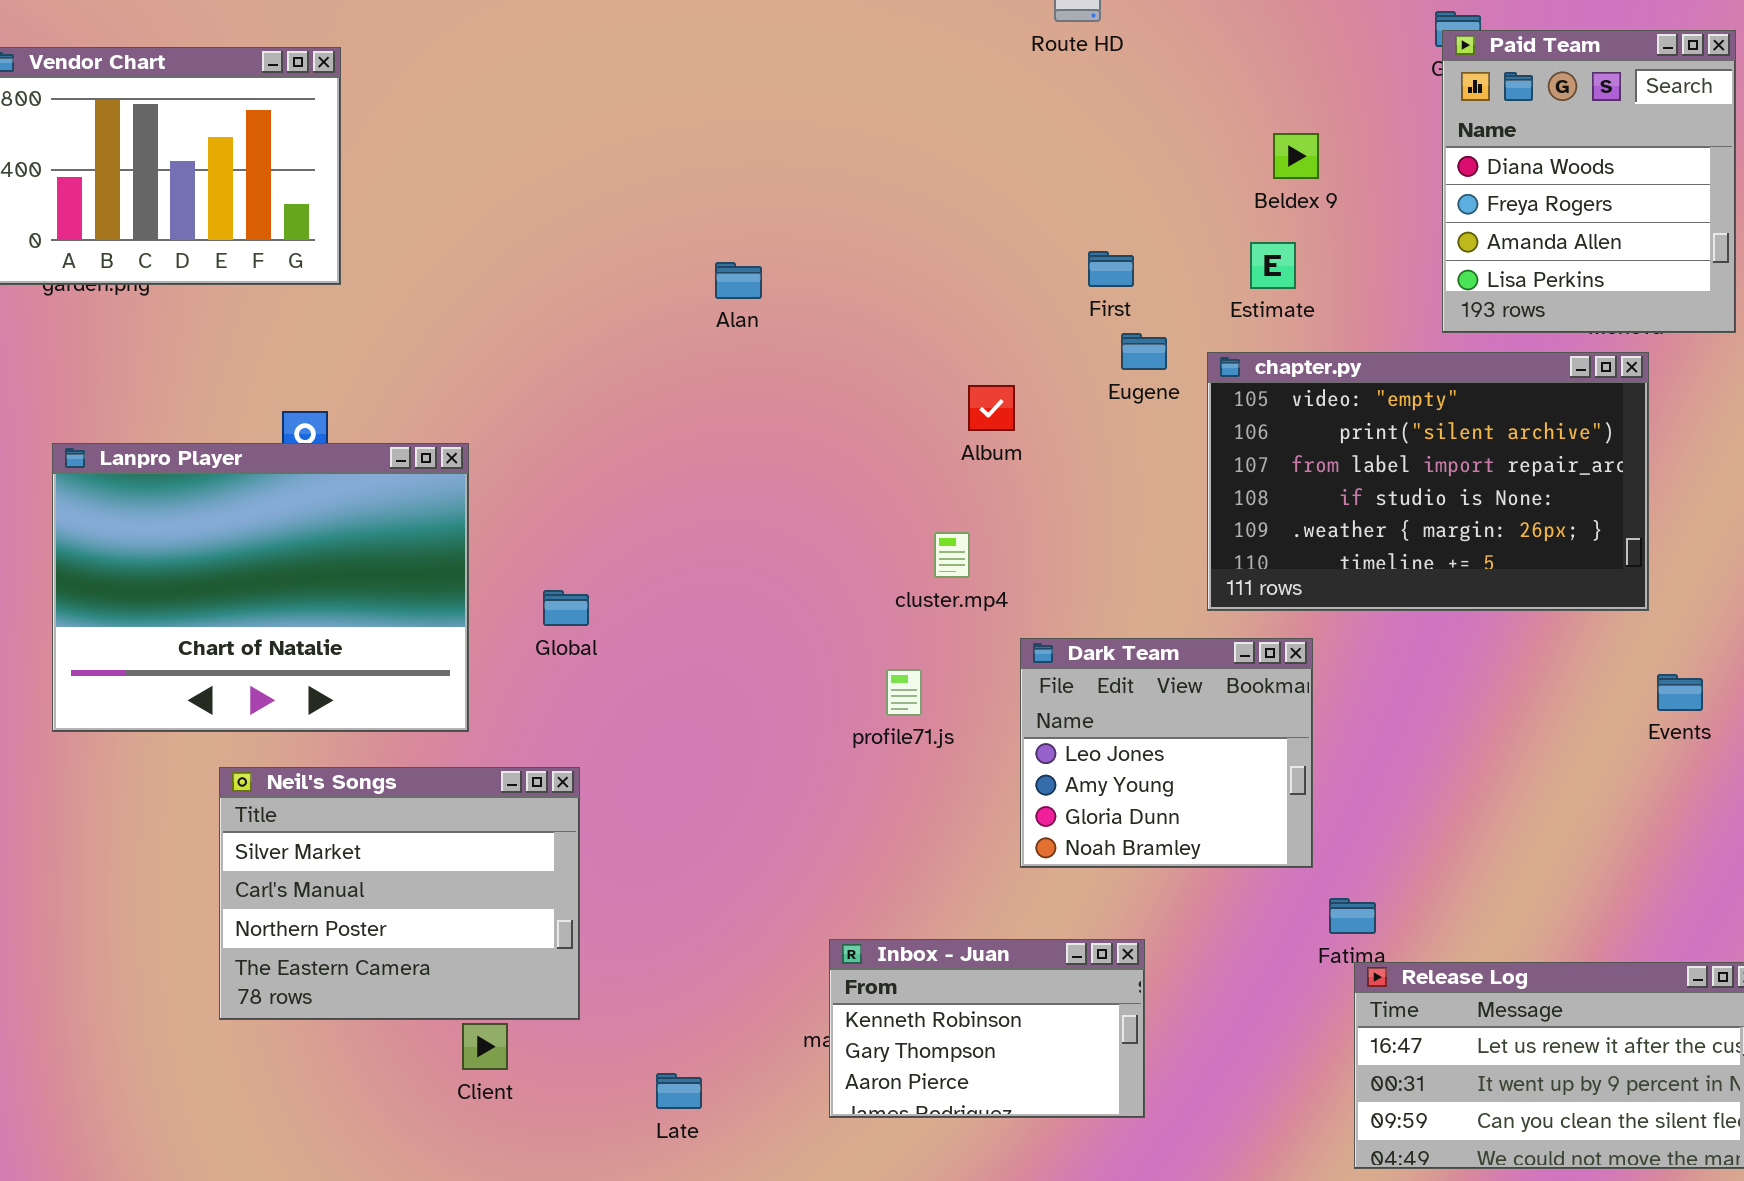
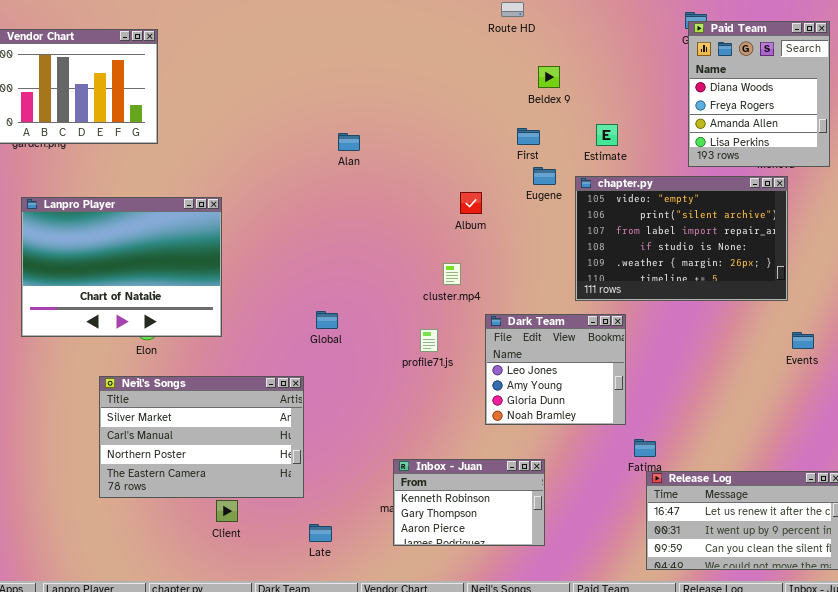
Beldex 9: [1273,133,1319,179] -> [538,66,560,88], moved
Lanpro Player: [52,443,469,732] -> [21,197,222,337], moved
Global: [543,590,589,626] -> [316,311,338,329], moved
Neil's Songs: [219,767,580,1020] -> [99,376,304,498], resized

